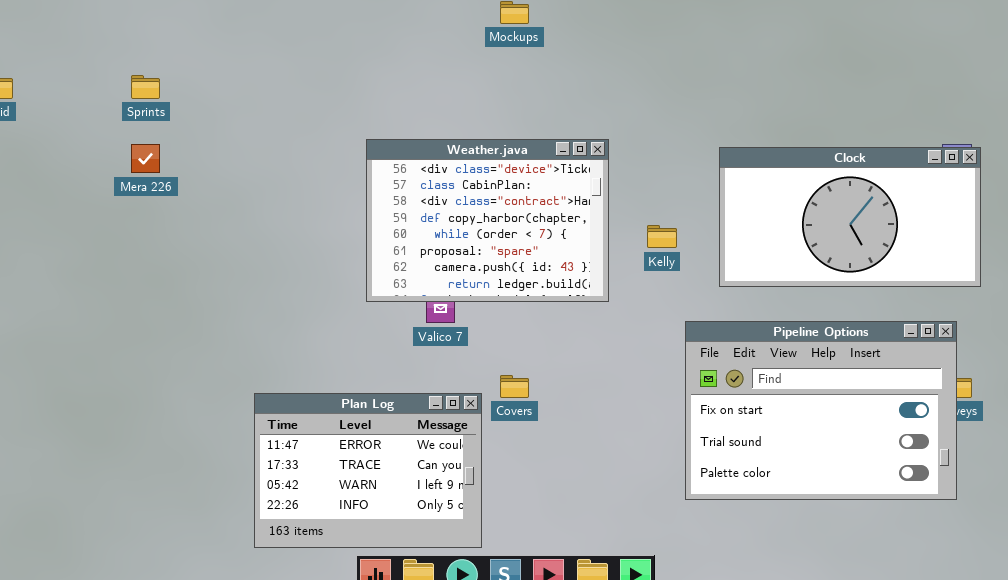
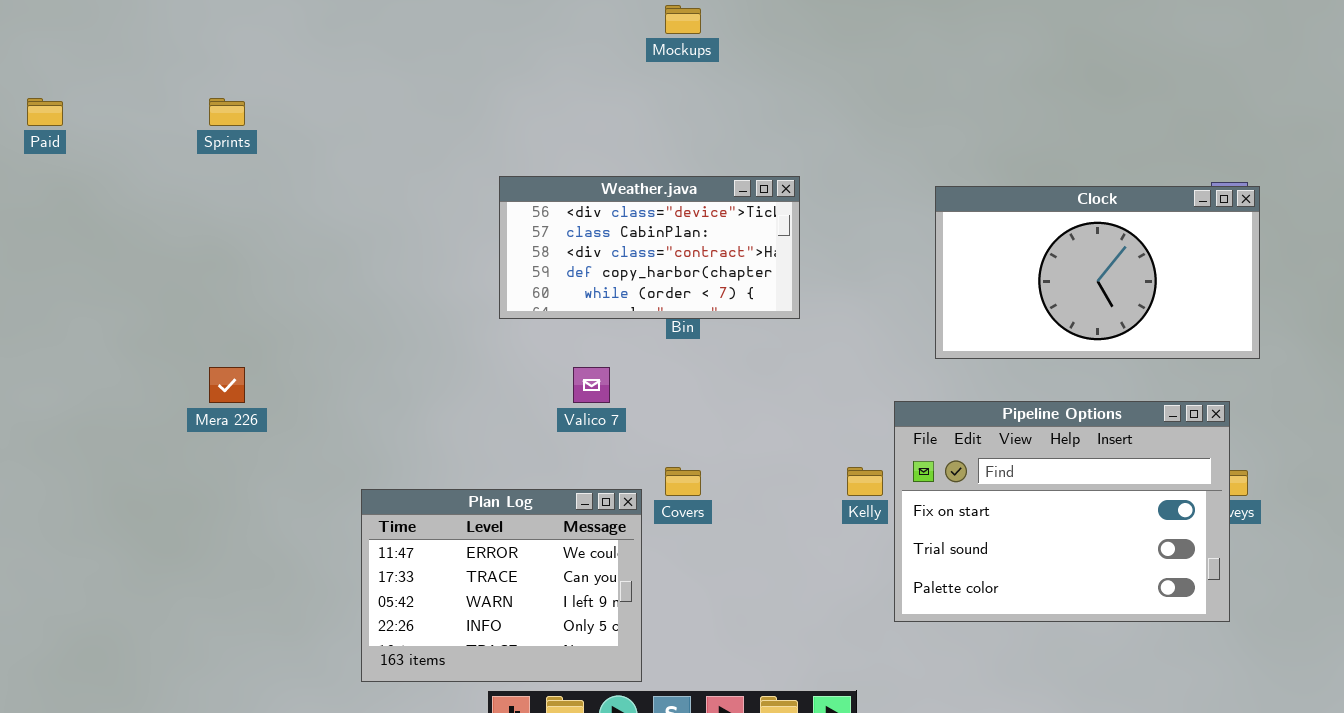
Weather.java: [366,139,609,302] -> [499,176,800,319], resized
Mera 226: [131,144,160,173] -> [209,367,245,403], moved
Kelly: [647,225,677,248] -> [847,467,883,496], moved

